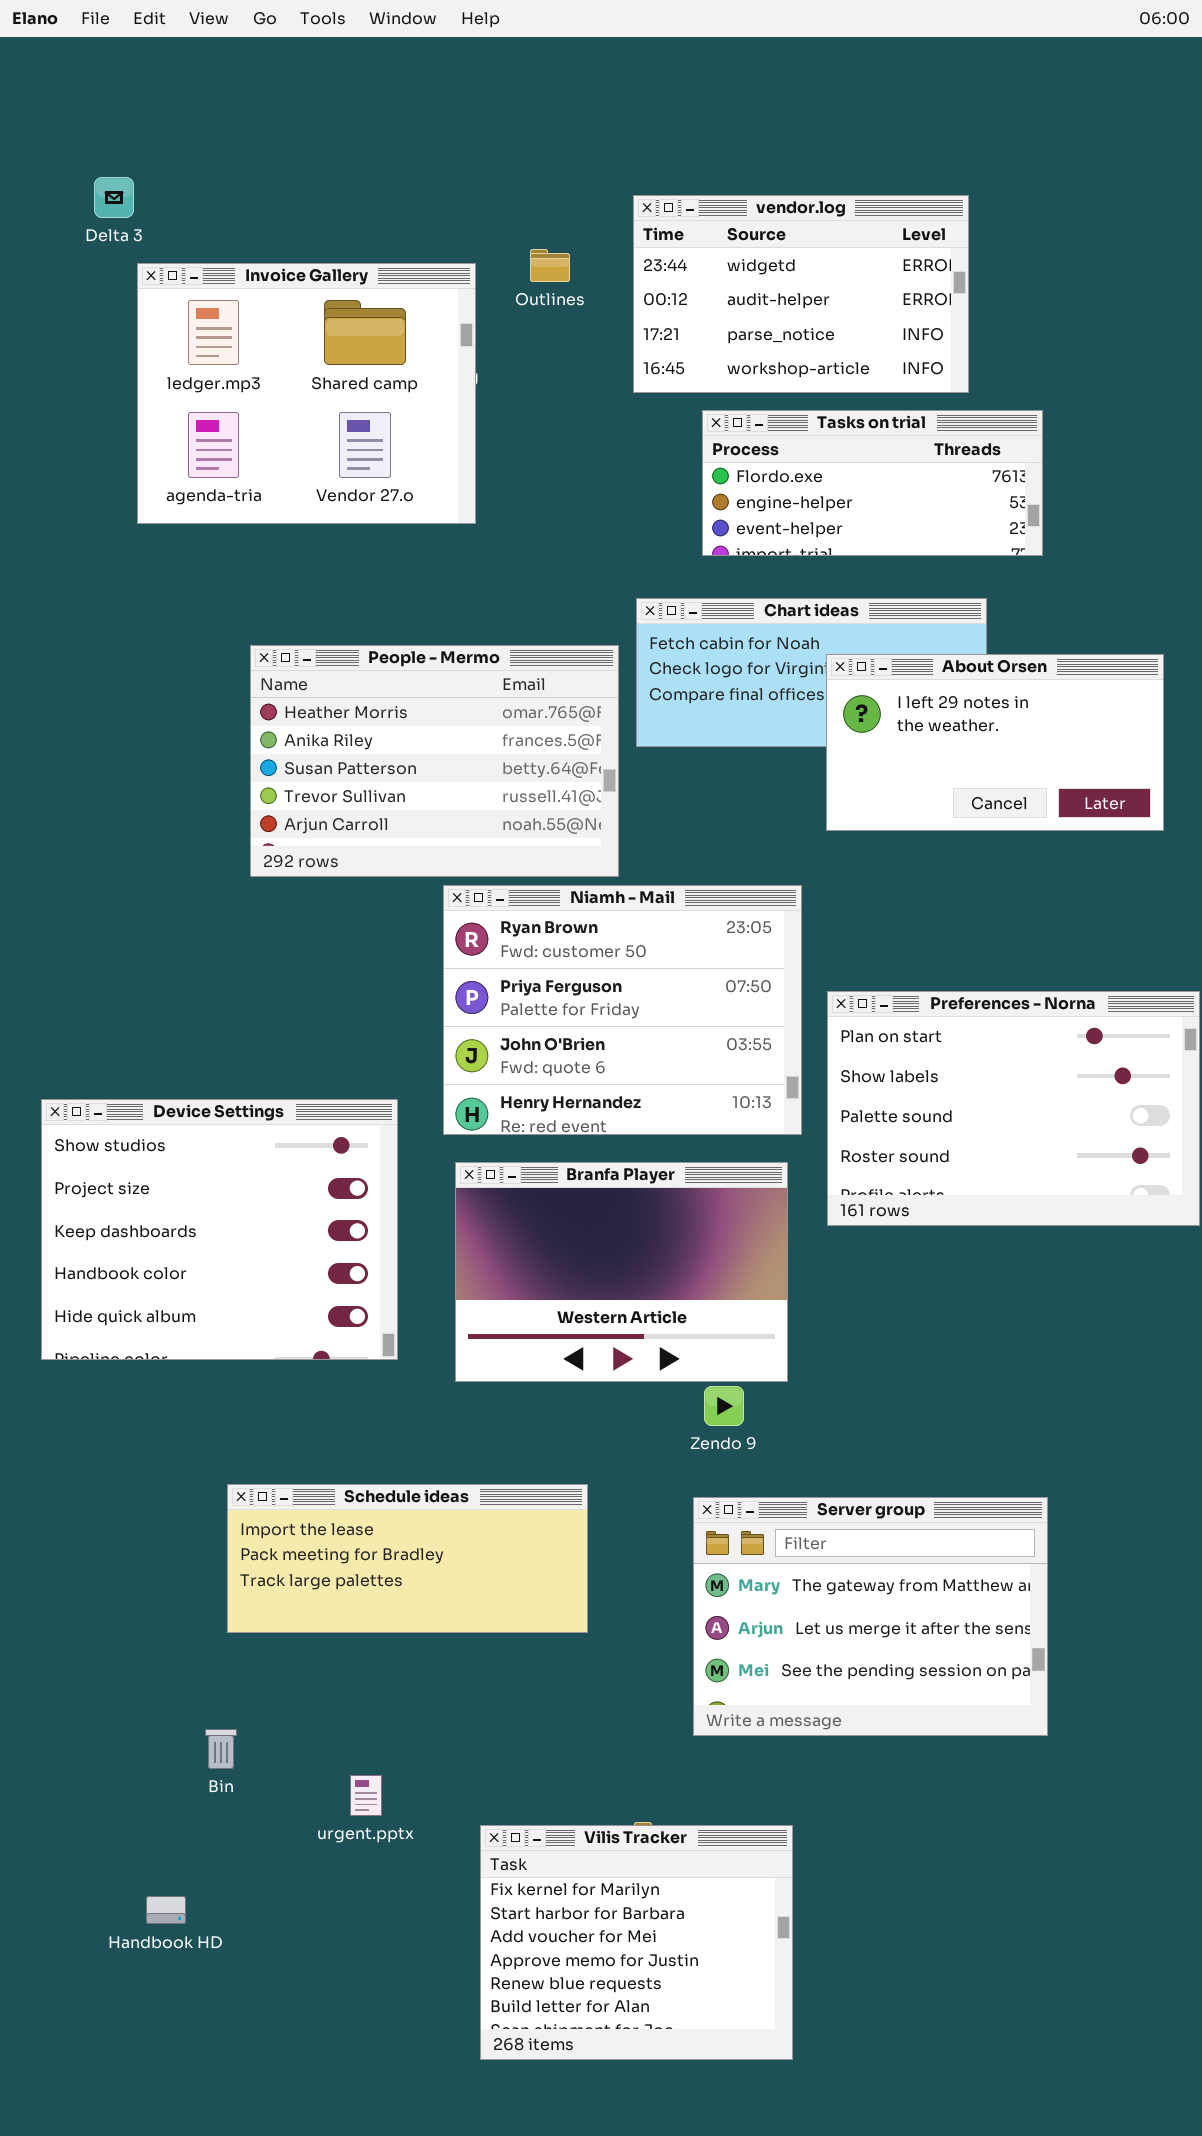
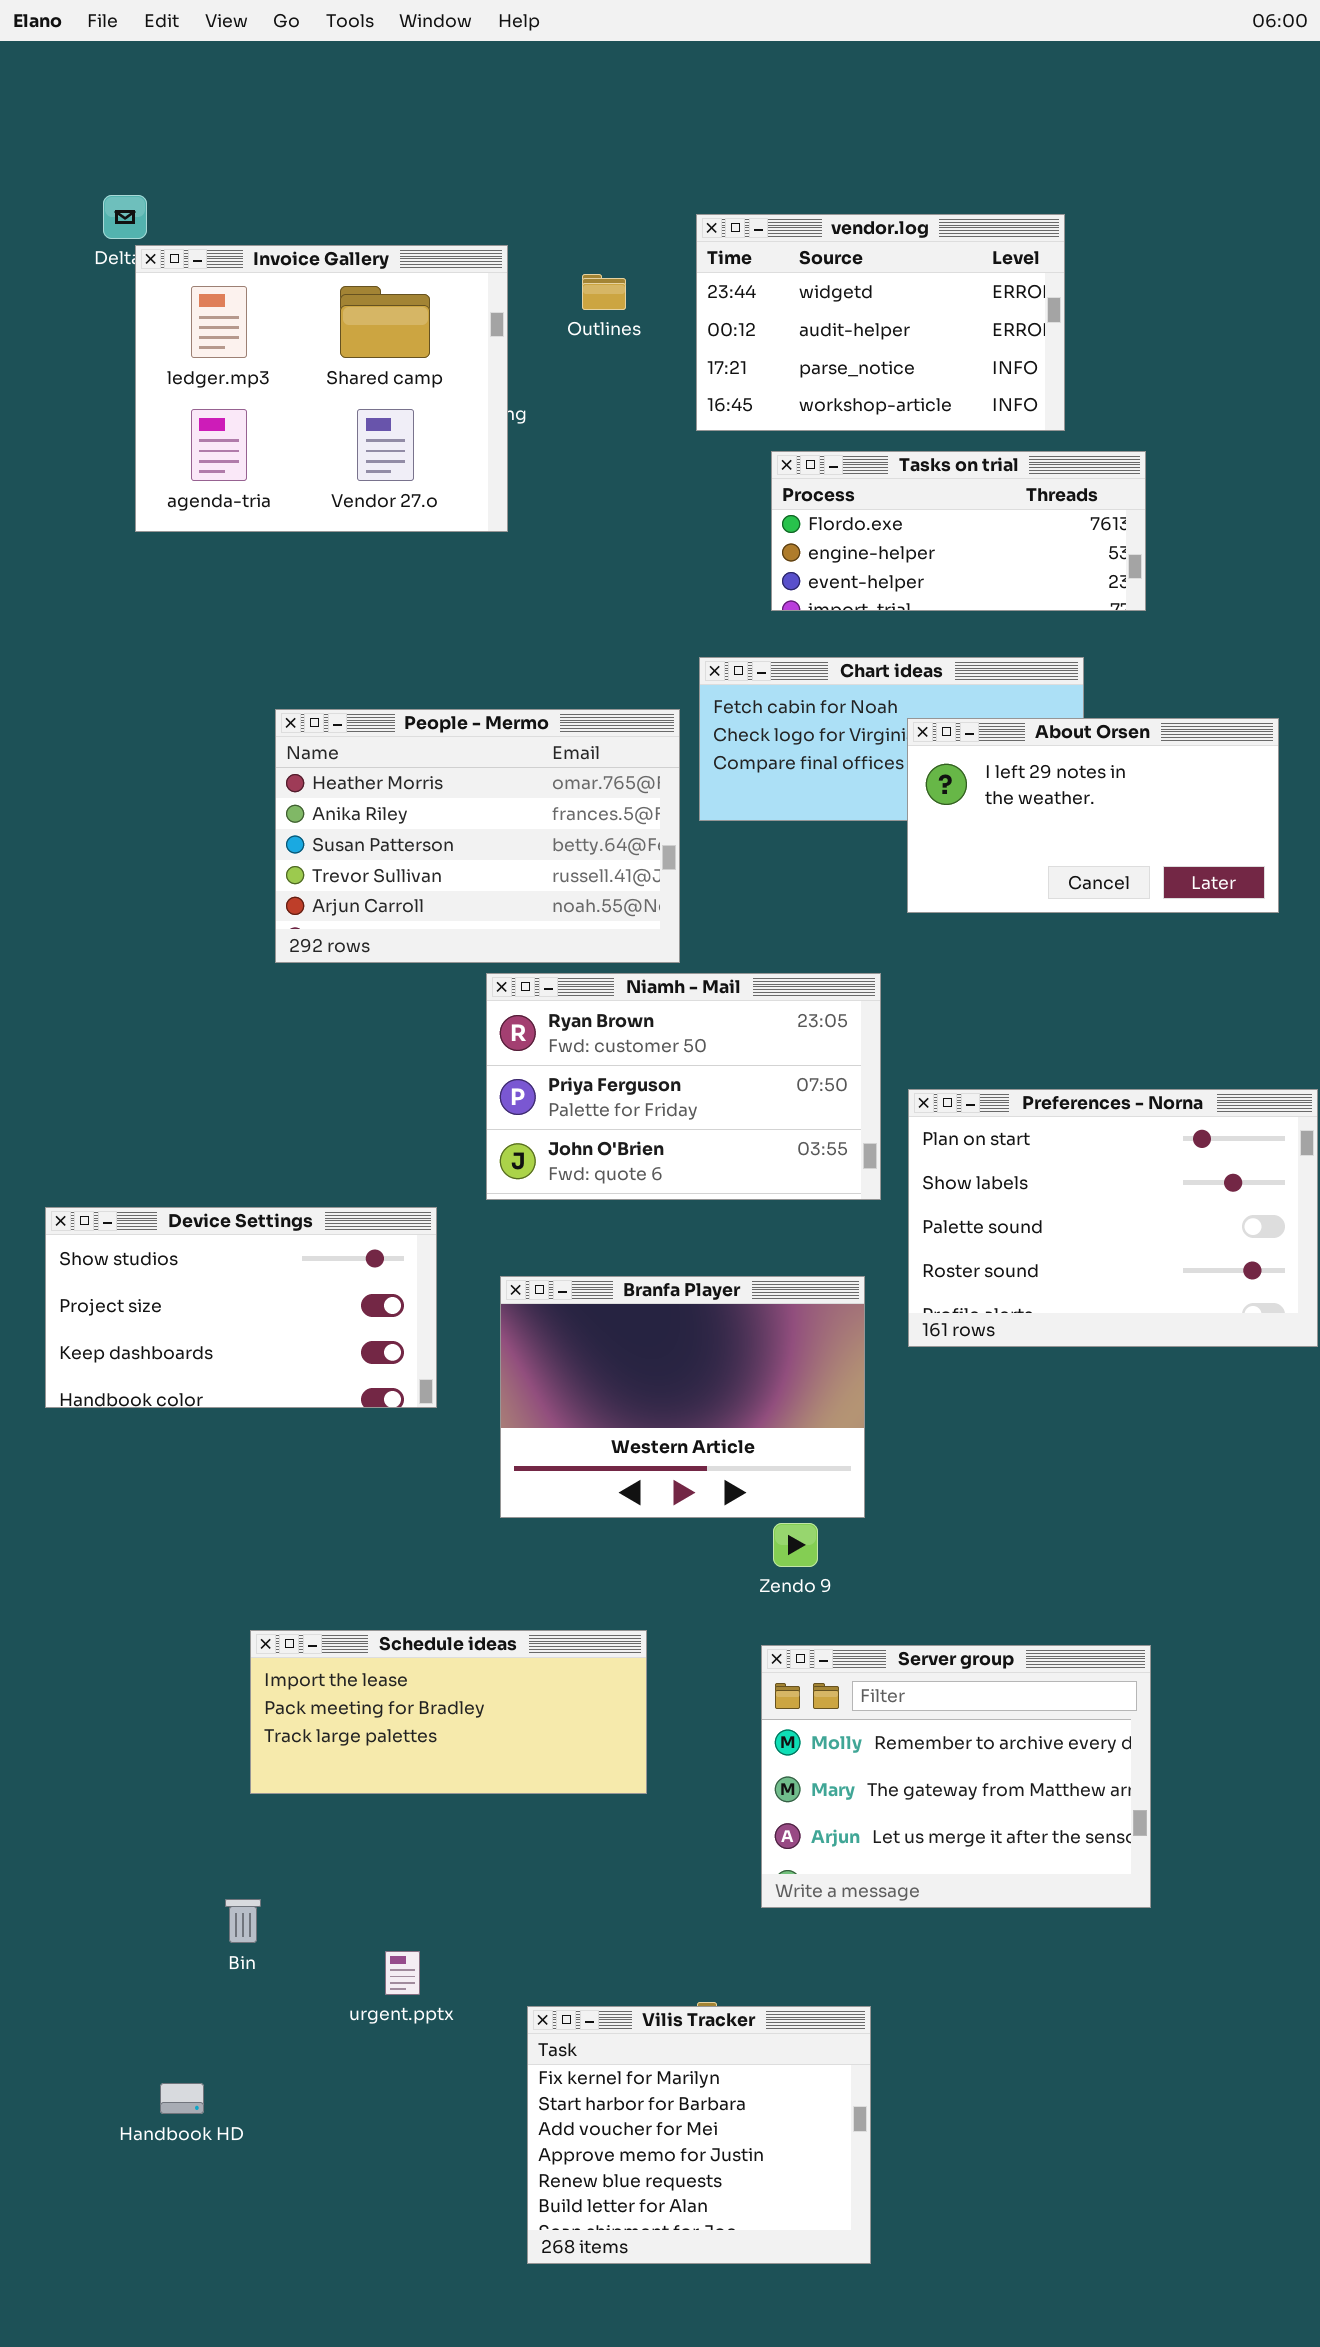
Invoice Gallery: [137,263,476,524] -> [135,245,508,532], moved
Niamh - Mail: [443,885,802,1135] -> [486,973,881,1200], resized
Device Settings: [41,1099,398,1360] -> [45,1207,437,1408], resized
Server group: [693,1497,1048,1736] -> [761,1645,1151,1908], scrolled up 1 row

